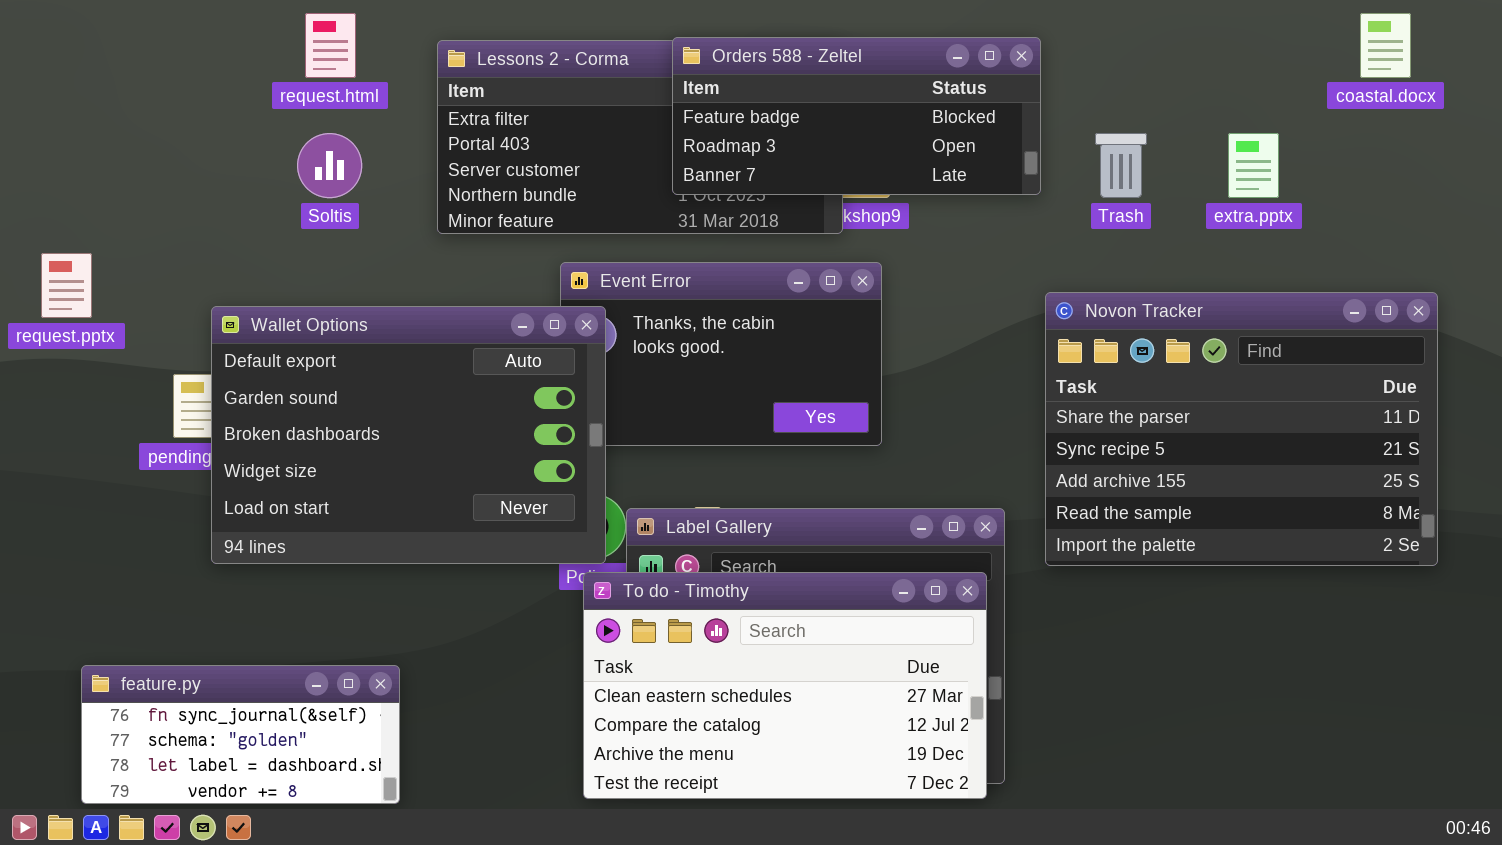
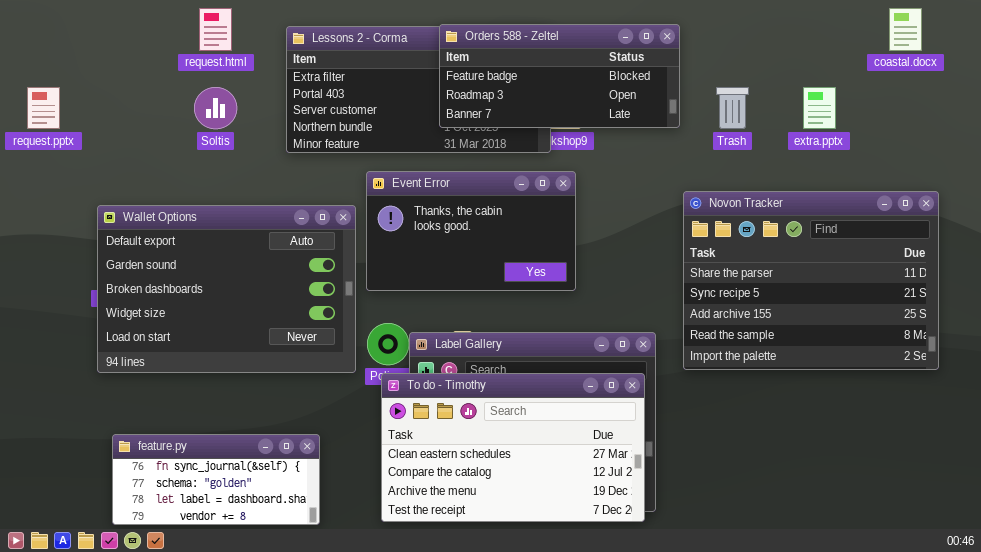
request.pptx: [41,253,92,318] -> [27,87,60,129], moved
Wallet Options: [211,306,606,564] -> [97,205,356,373], moved
feature.py: [81,665,400,804] -> [112,434,320,525], moved

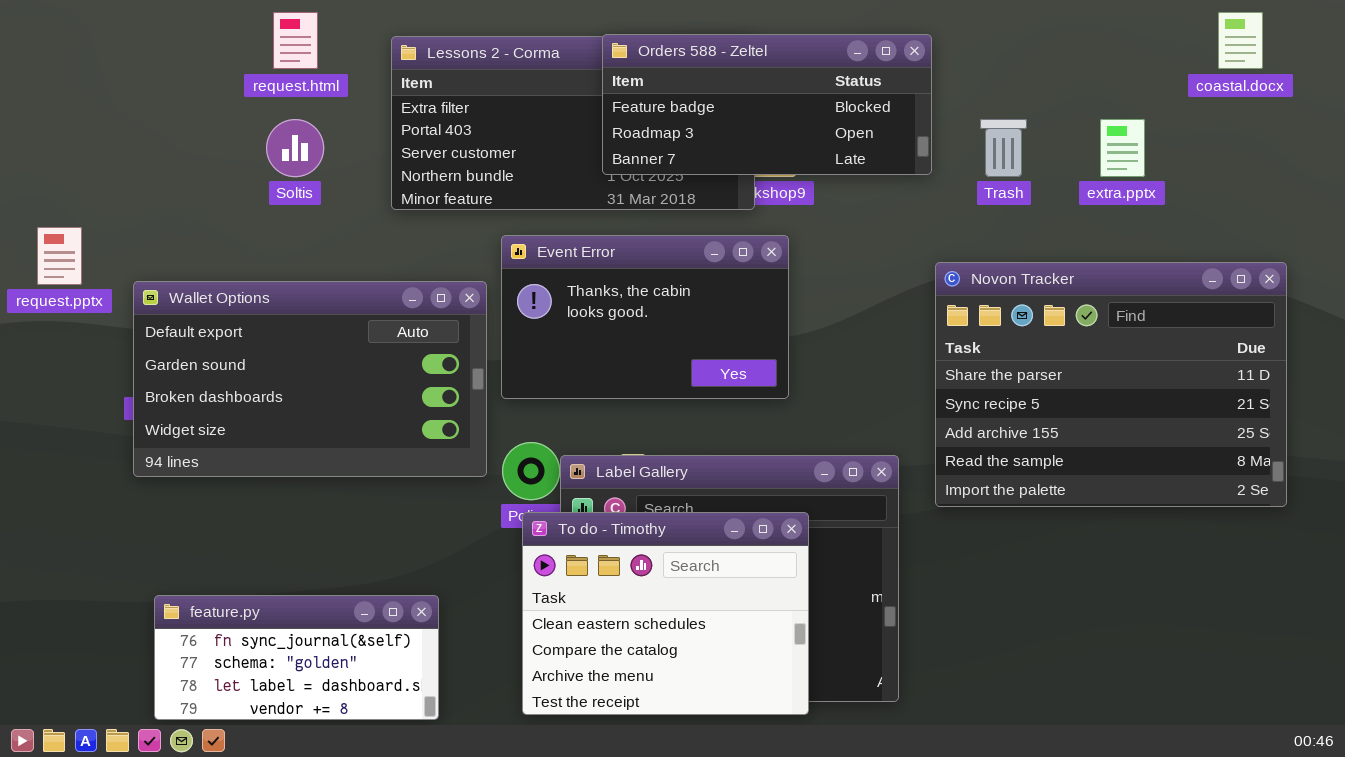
request.pptx: [27,87,60,129] -> [37,227,82,285], moved
Wallet Options: [97,205,356,373] -> [133,281,487,477], resized
To do - Timothy: [381,373,645,522] -> [522,512,809,715], resized

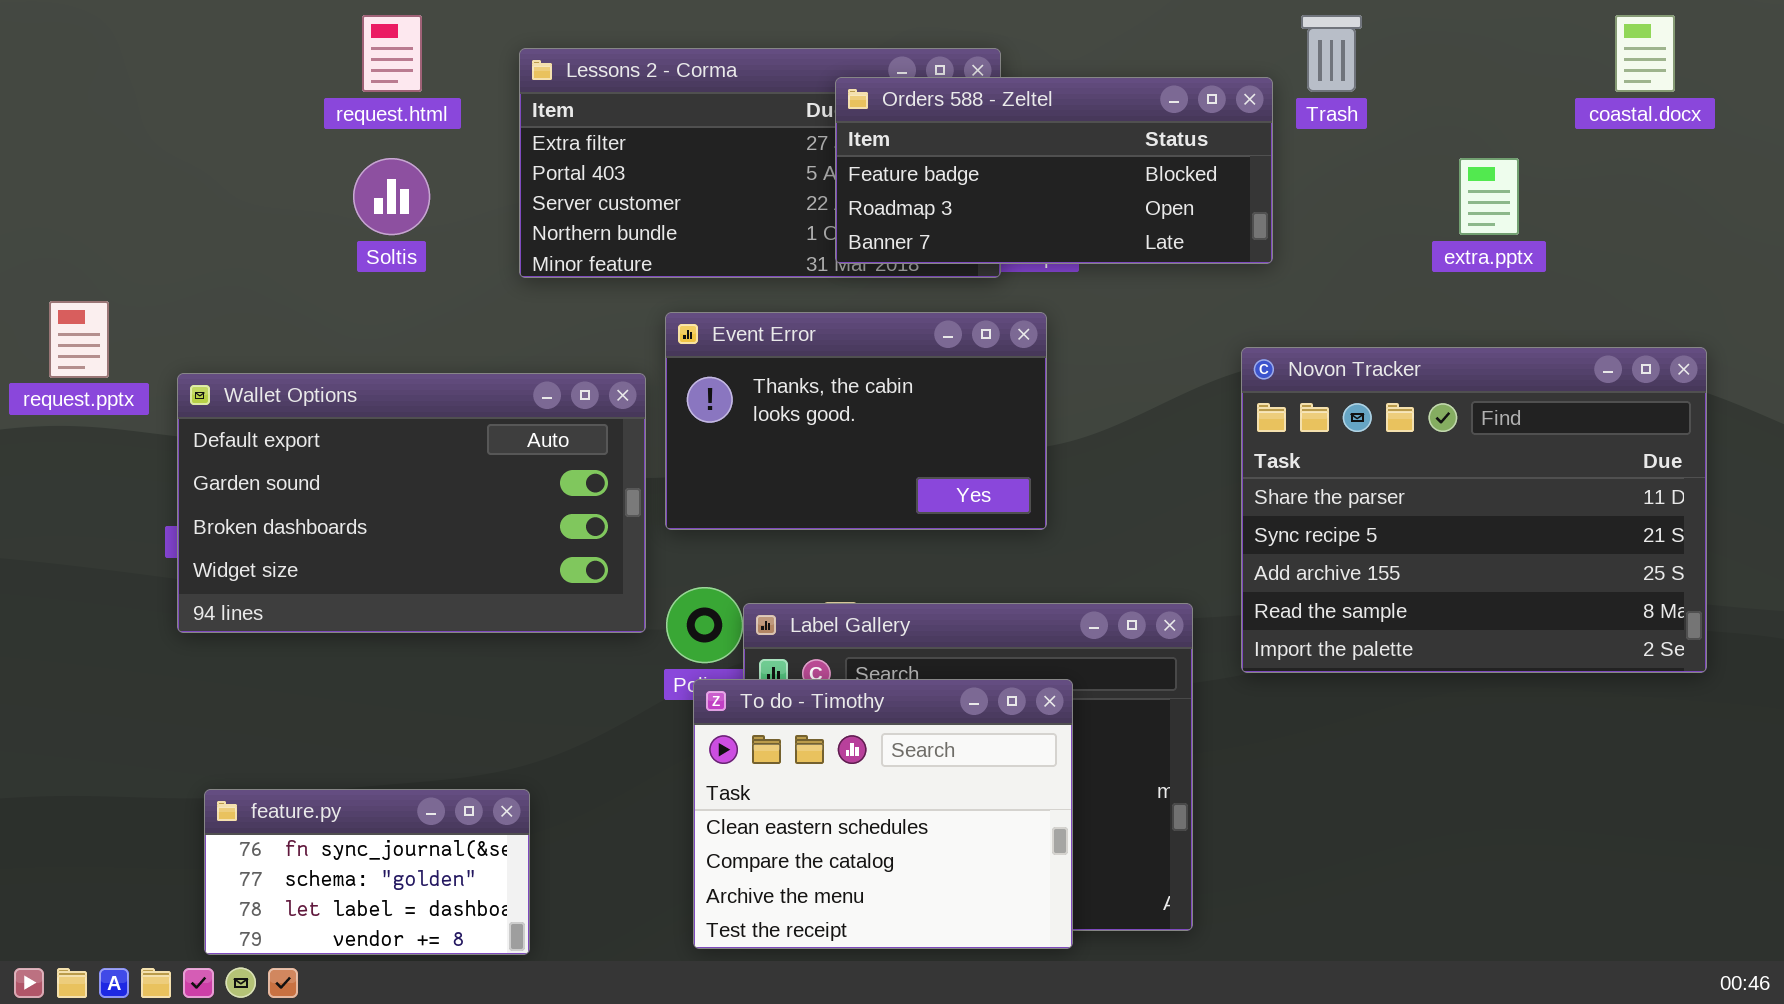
Orders 588 - Zeltel: [602,34,932,175] -> [835,77,1273,264], moved
Trash: [980,119,1027,177] -> [1301,15,1362,92], moved
feature.py: [154,595,439,720] -> [204,789,530,955], resized

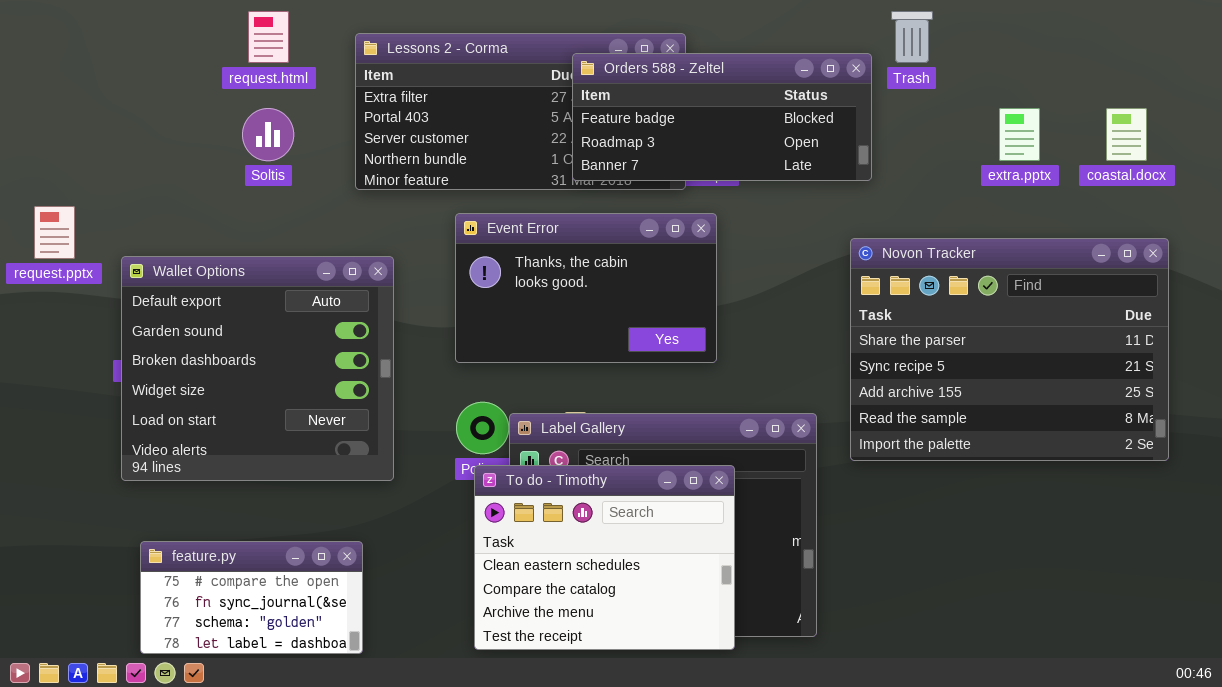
coastal.docx: [1615,15,1675,92] -> [1106,108,1147,161], moved
Wallet Options: [177,373,646,633] -> [121,256,394,481], resized
feature.py: [204,789,530,955] -> [140,541,363,654], scrolled up 1 row

